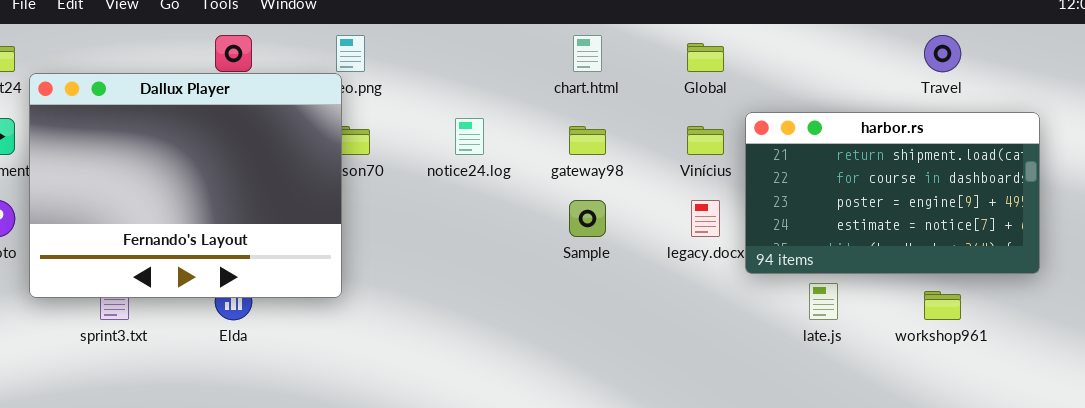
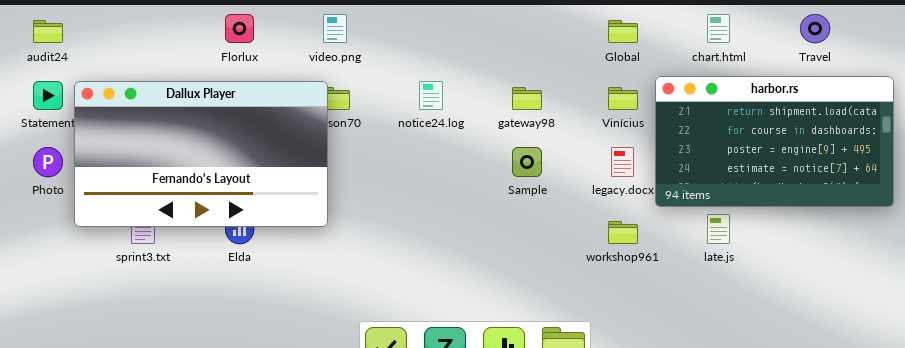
chart.html: [573,35,602,72] -> [707,14,730,43], moved
Dallux Player: [29,73,342,298] -> [74,81,328,227], resized
workshop961: [924,291,961,320] -> [608,221,638,244], moved

